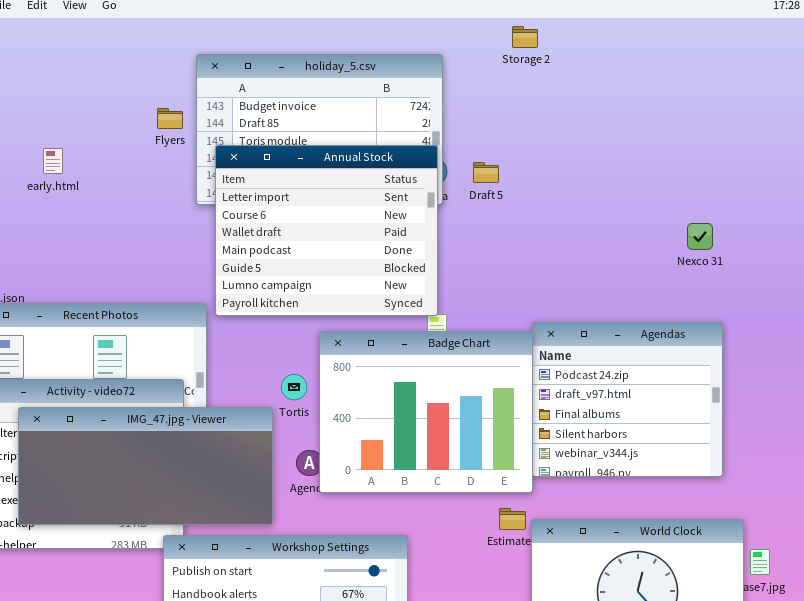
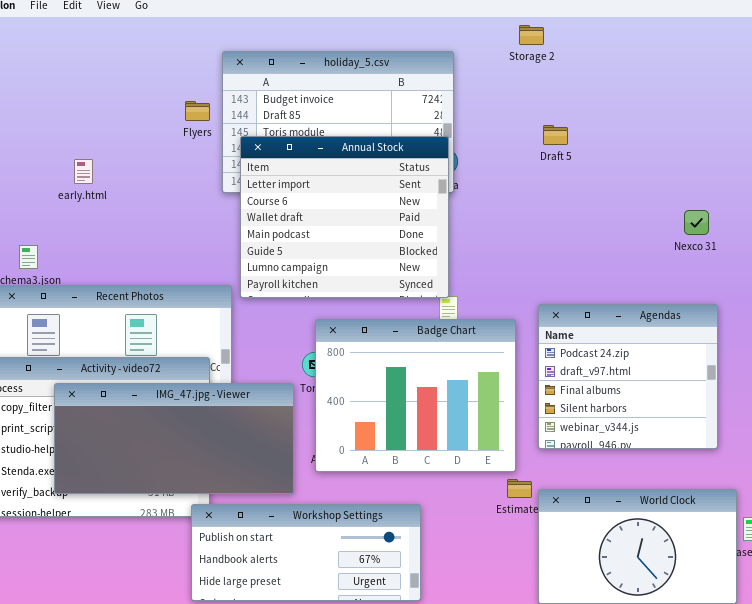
early.html: [43,148,63,174] -> [74,159,93,184], moved
Draft 5: [473,162,499,183] -> [543,125,568,145], moved
Badge Chart: [319,331,533,493] -> [315,319,516,472], moved

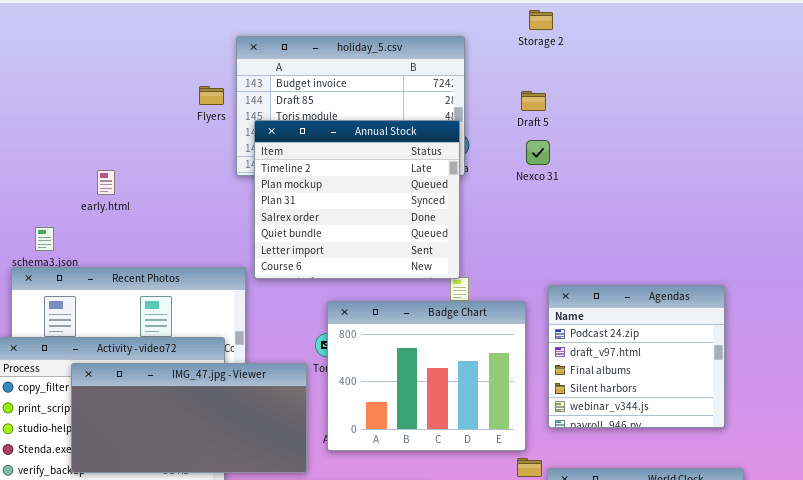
Draft 5: [543,125,568,145] -> [521,91,546,111], moved
Annual Stock: [240,136,449,298] -> [254,120,460,279], scrolled up 5 rows
early.html: [74,159,93,184] -> [97,170,115,195], moved
Nexco 31: [684,210,709,235] -> [526,140,550,165], moved

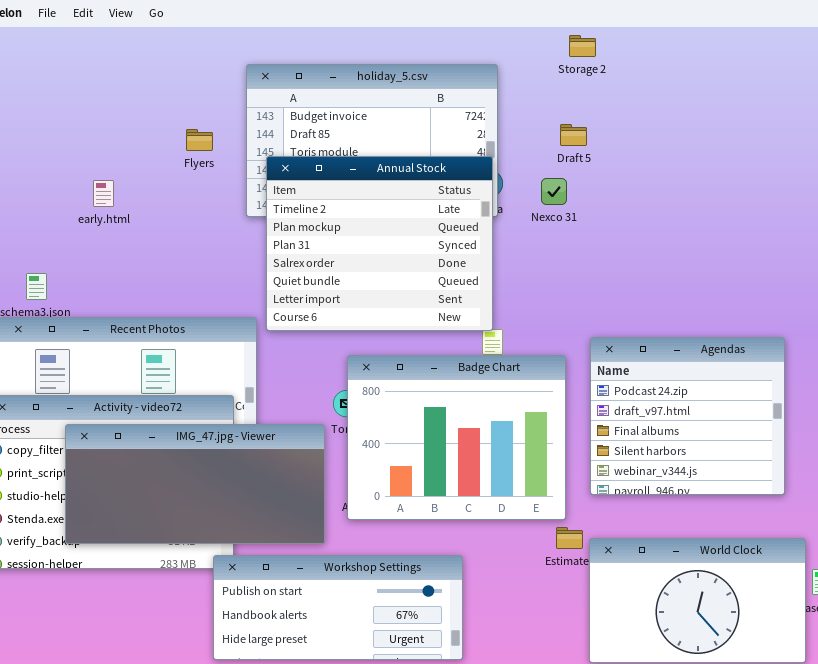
Flyers: [199,86,224,105] -> [186,129,213,151], moved
Nexco 31: [526,140,550,165] -> [541,178,567,205], moved
early.html: [97,170,115,195] -> [93,180,114,207], moved

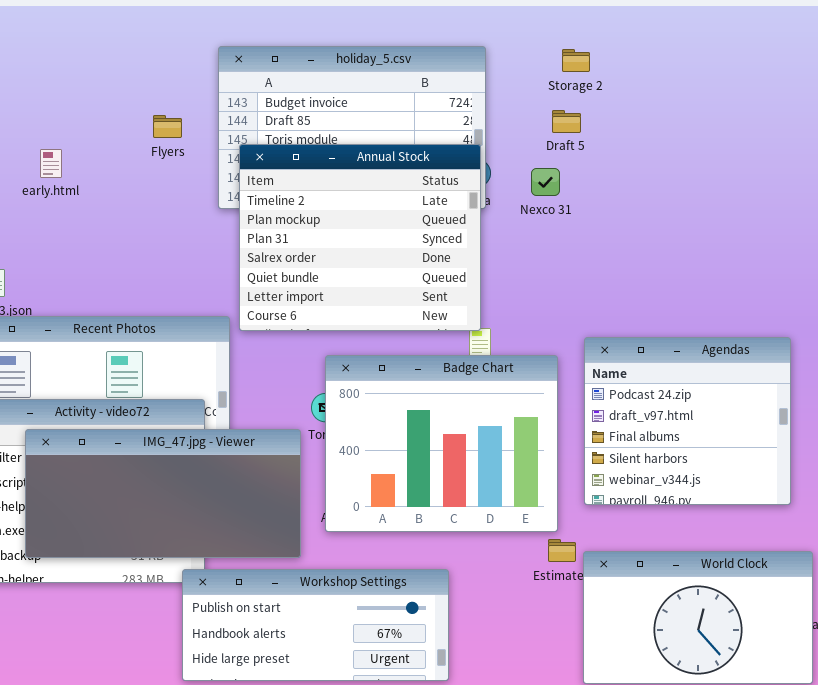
Storage 2: [569,35,596,57] -> [562,49,590,72], moved
early.html: [93,180,114,207] -> [40,149,62,178], moved

